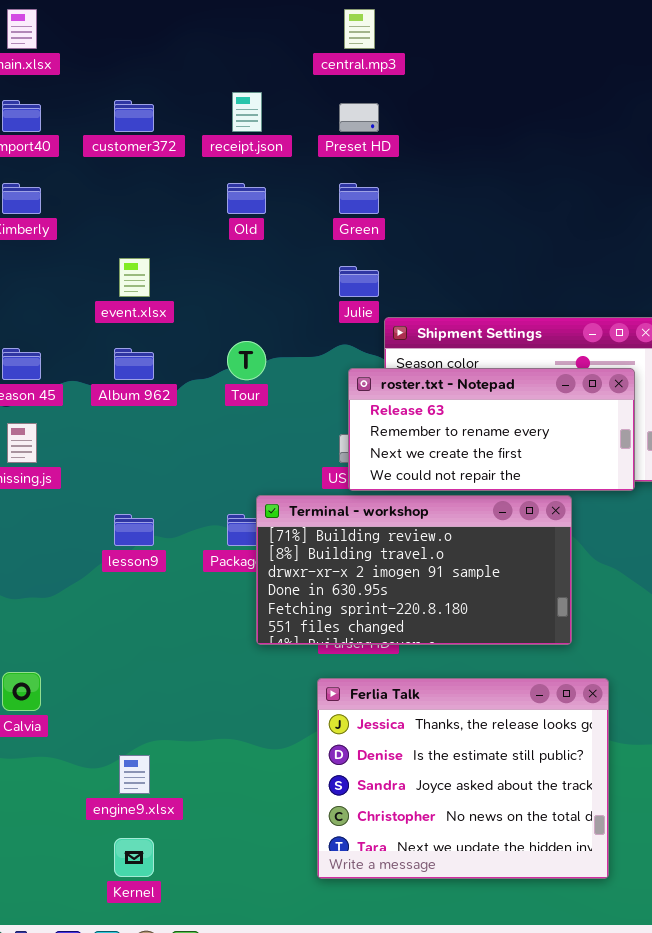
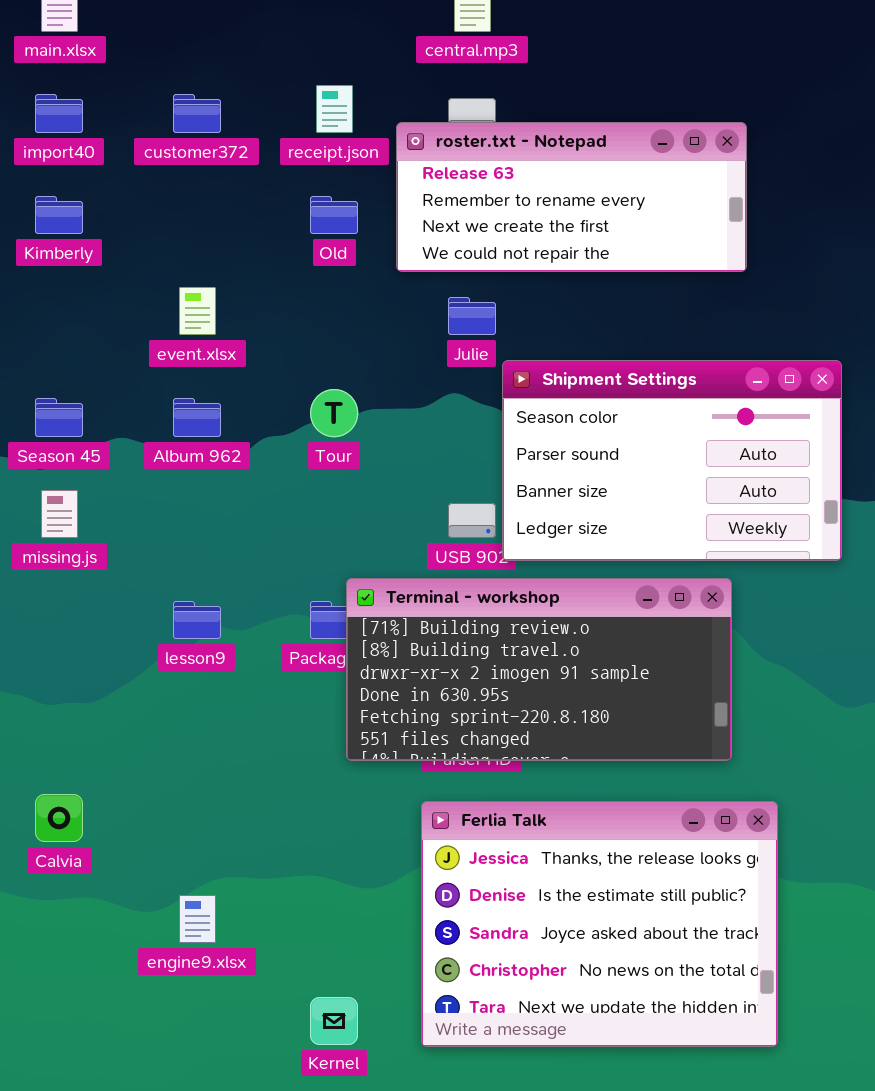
roster.txt - Notepad: [348,368,635,491] -> [396,122,747,272], moved
Kernel: [114,838,154,877] -> [310,997,358,1045], moved

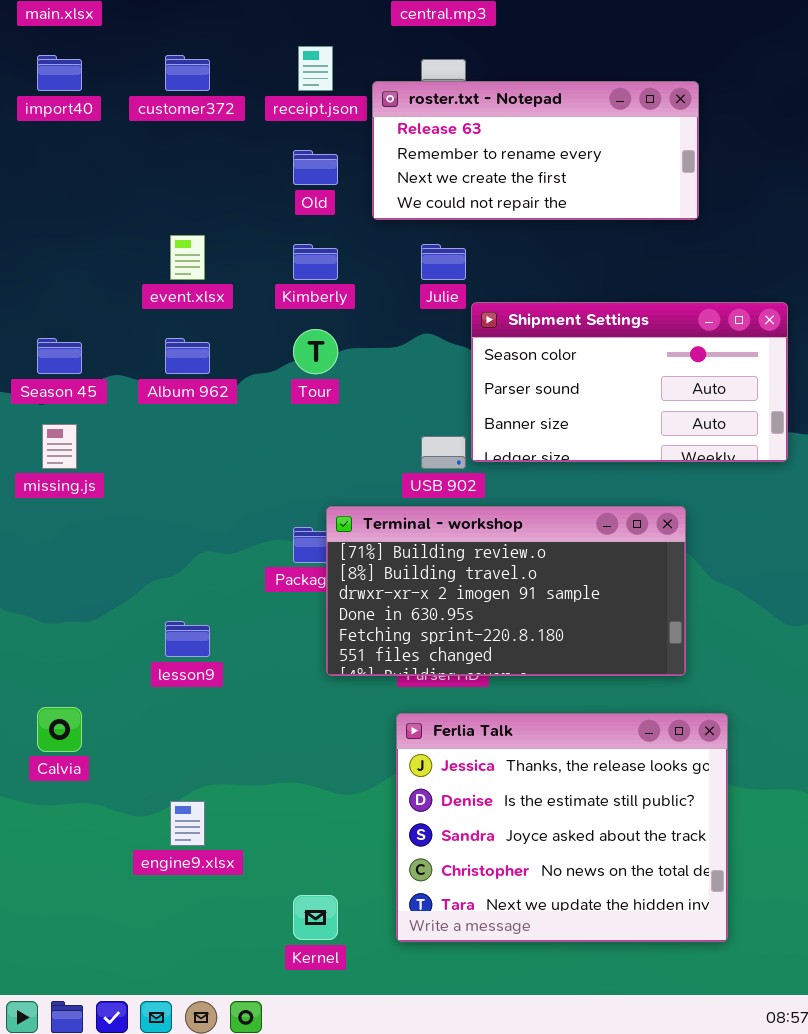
Kimberly: [35,196,83,234] -> [293,244,338,280], moved
Shipment Settings: [502,360,842,561] -> [471,302,788,462], resized
lesson9: [173,601,221,639] -> [165,621,210,657], moved

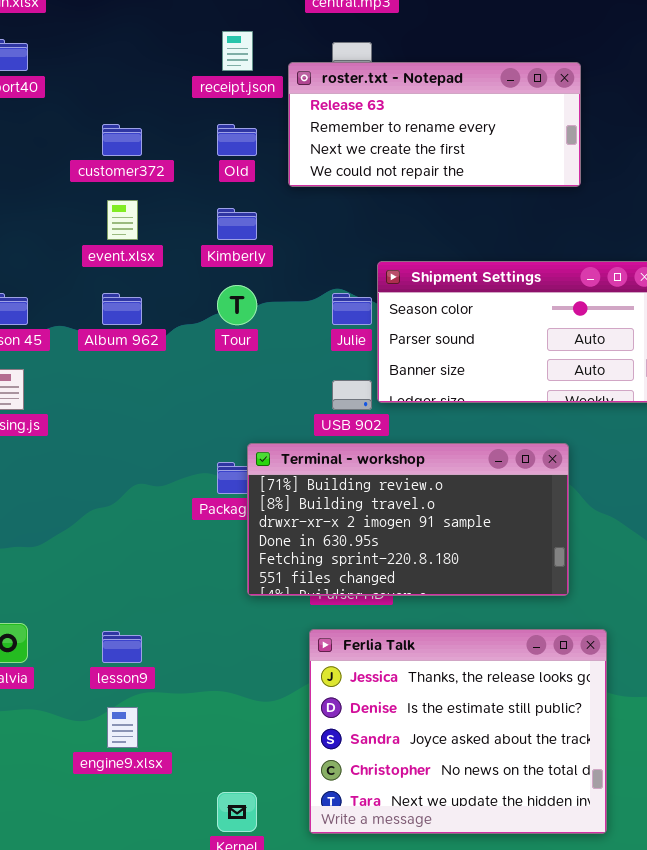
customer372: [165,55,210,91] -> [102,124,142,156], moved
Julie: [421,244,466,280] -> [332,293,372,325], moved
lesson9: [165,621,210,657] -> [102,631,142,663], moved

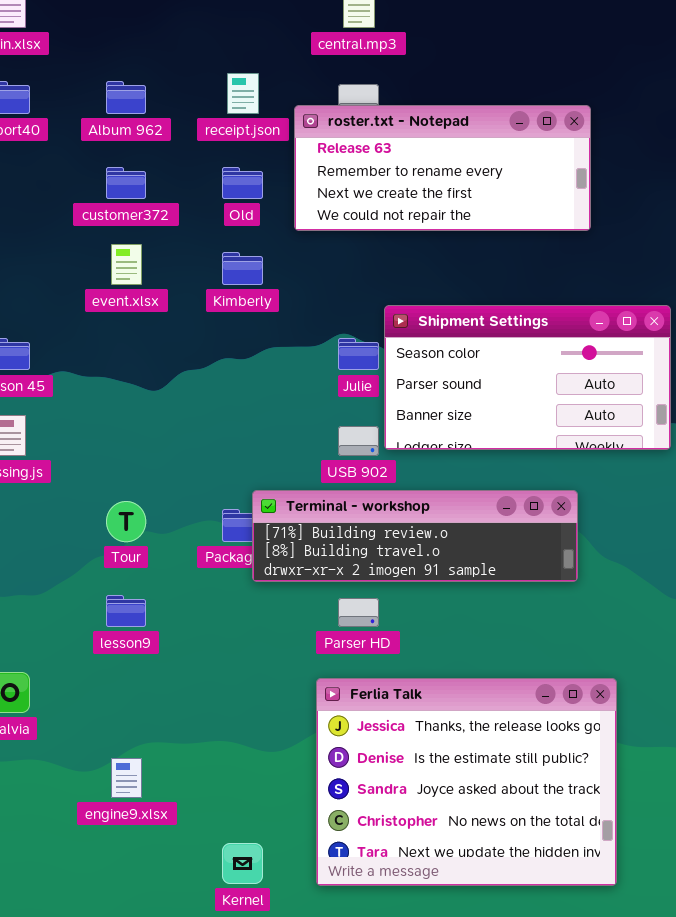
Tour: [217,285,257,325] -> [106,501,146,542], moved
Album 962: [102,293,142,325] -> [106,81,146,114], moved
Terminal - workshop: [247,443,569,596] -> [252,490,578,582], resized
lesson9: [102,631,142,663] -> [106,595,146,627], moved

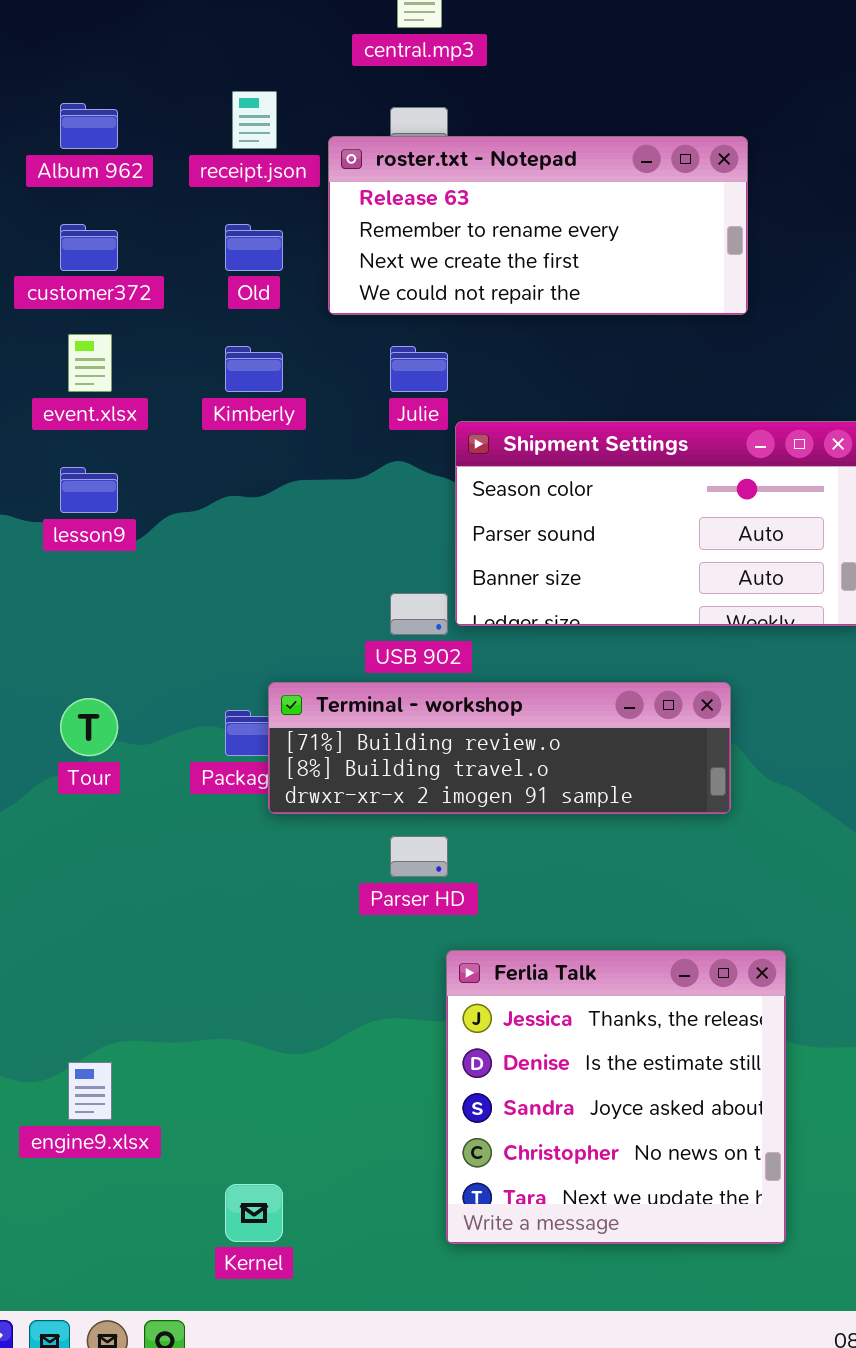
Julie: [338,338,379,370] -> [390,346,448,392], moved
lesson9: [106,595,146,627] -> [60,467,118,513], moved
Ferlia Talk: [316,678,617,886] -> [446,950,786,1244], resized

